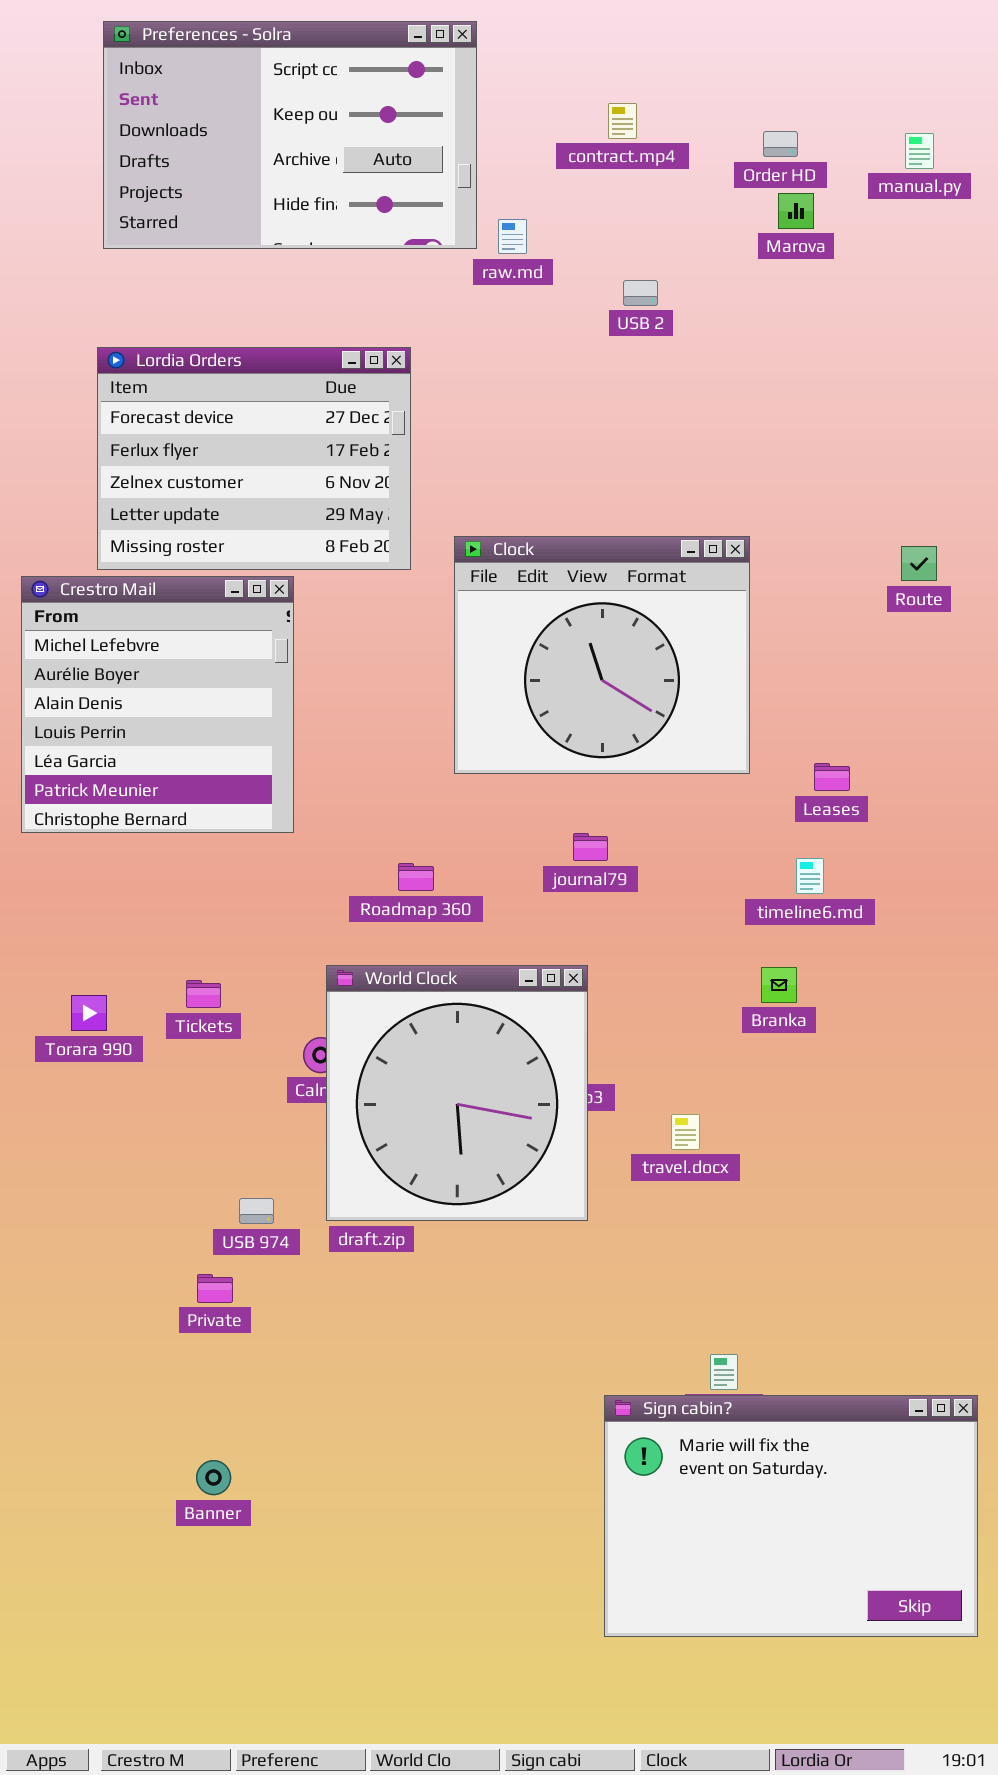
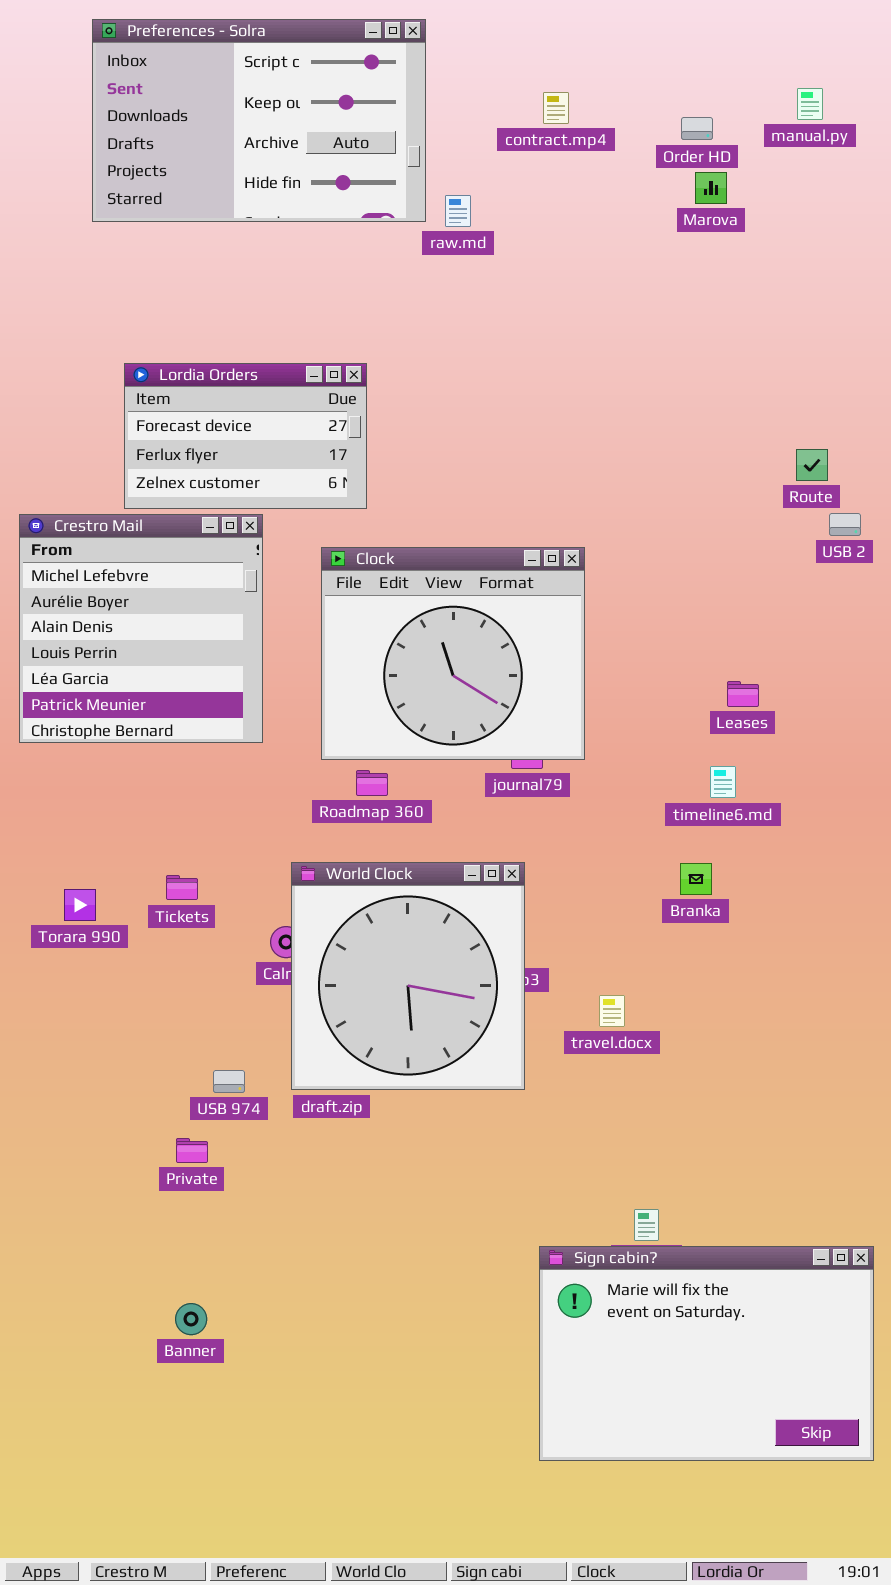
manual.py: [905,133,934,169] -> [797,88,823,120], moved
USB 2: [623,280,658,306] -> [829,513,861,536], moved
Lordia Orders: [97,347,411,570] -> [124,363,367,509], resized
Clock: [454,536,750,774] -> [321,547,585,760], moved
Route: [901,546,937,581] -> [796,449,828,481], moved

